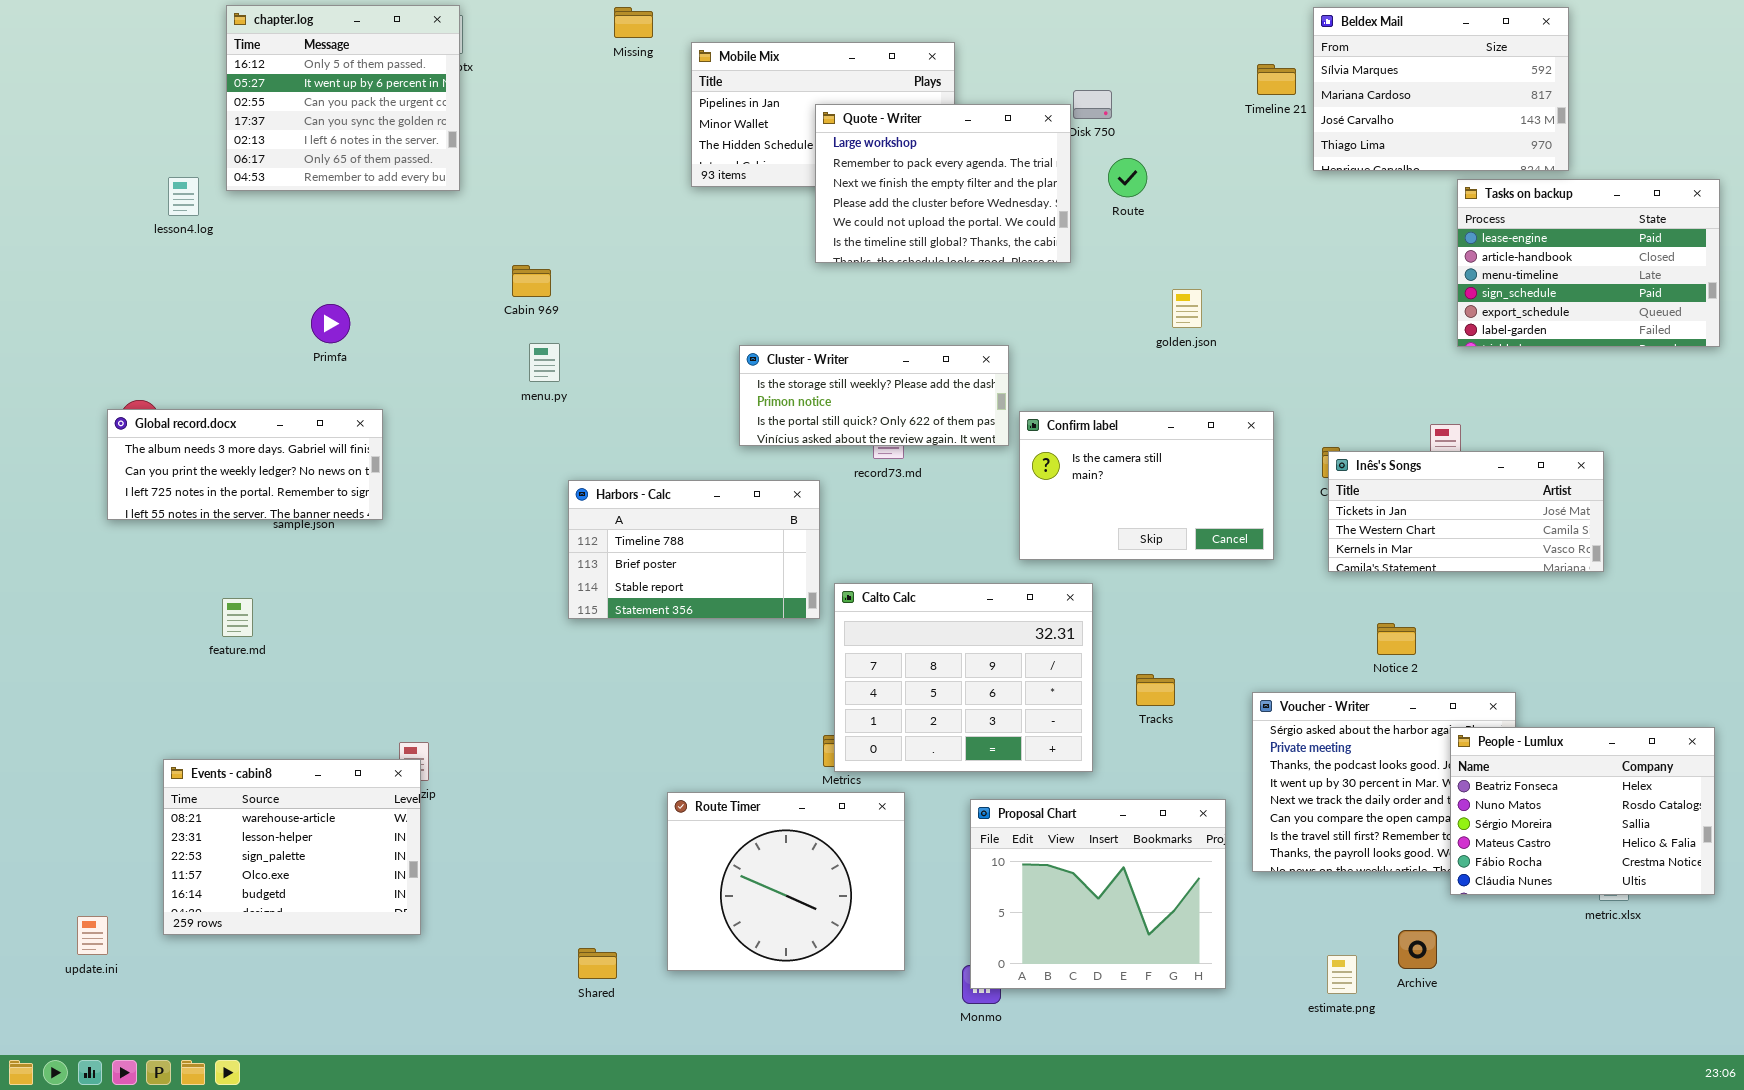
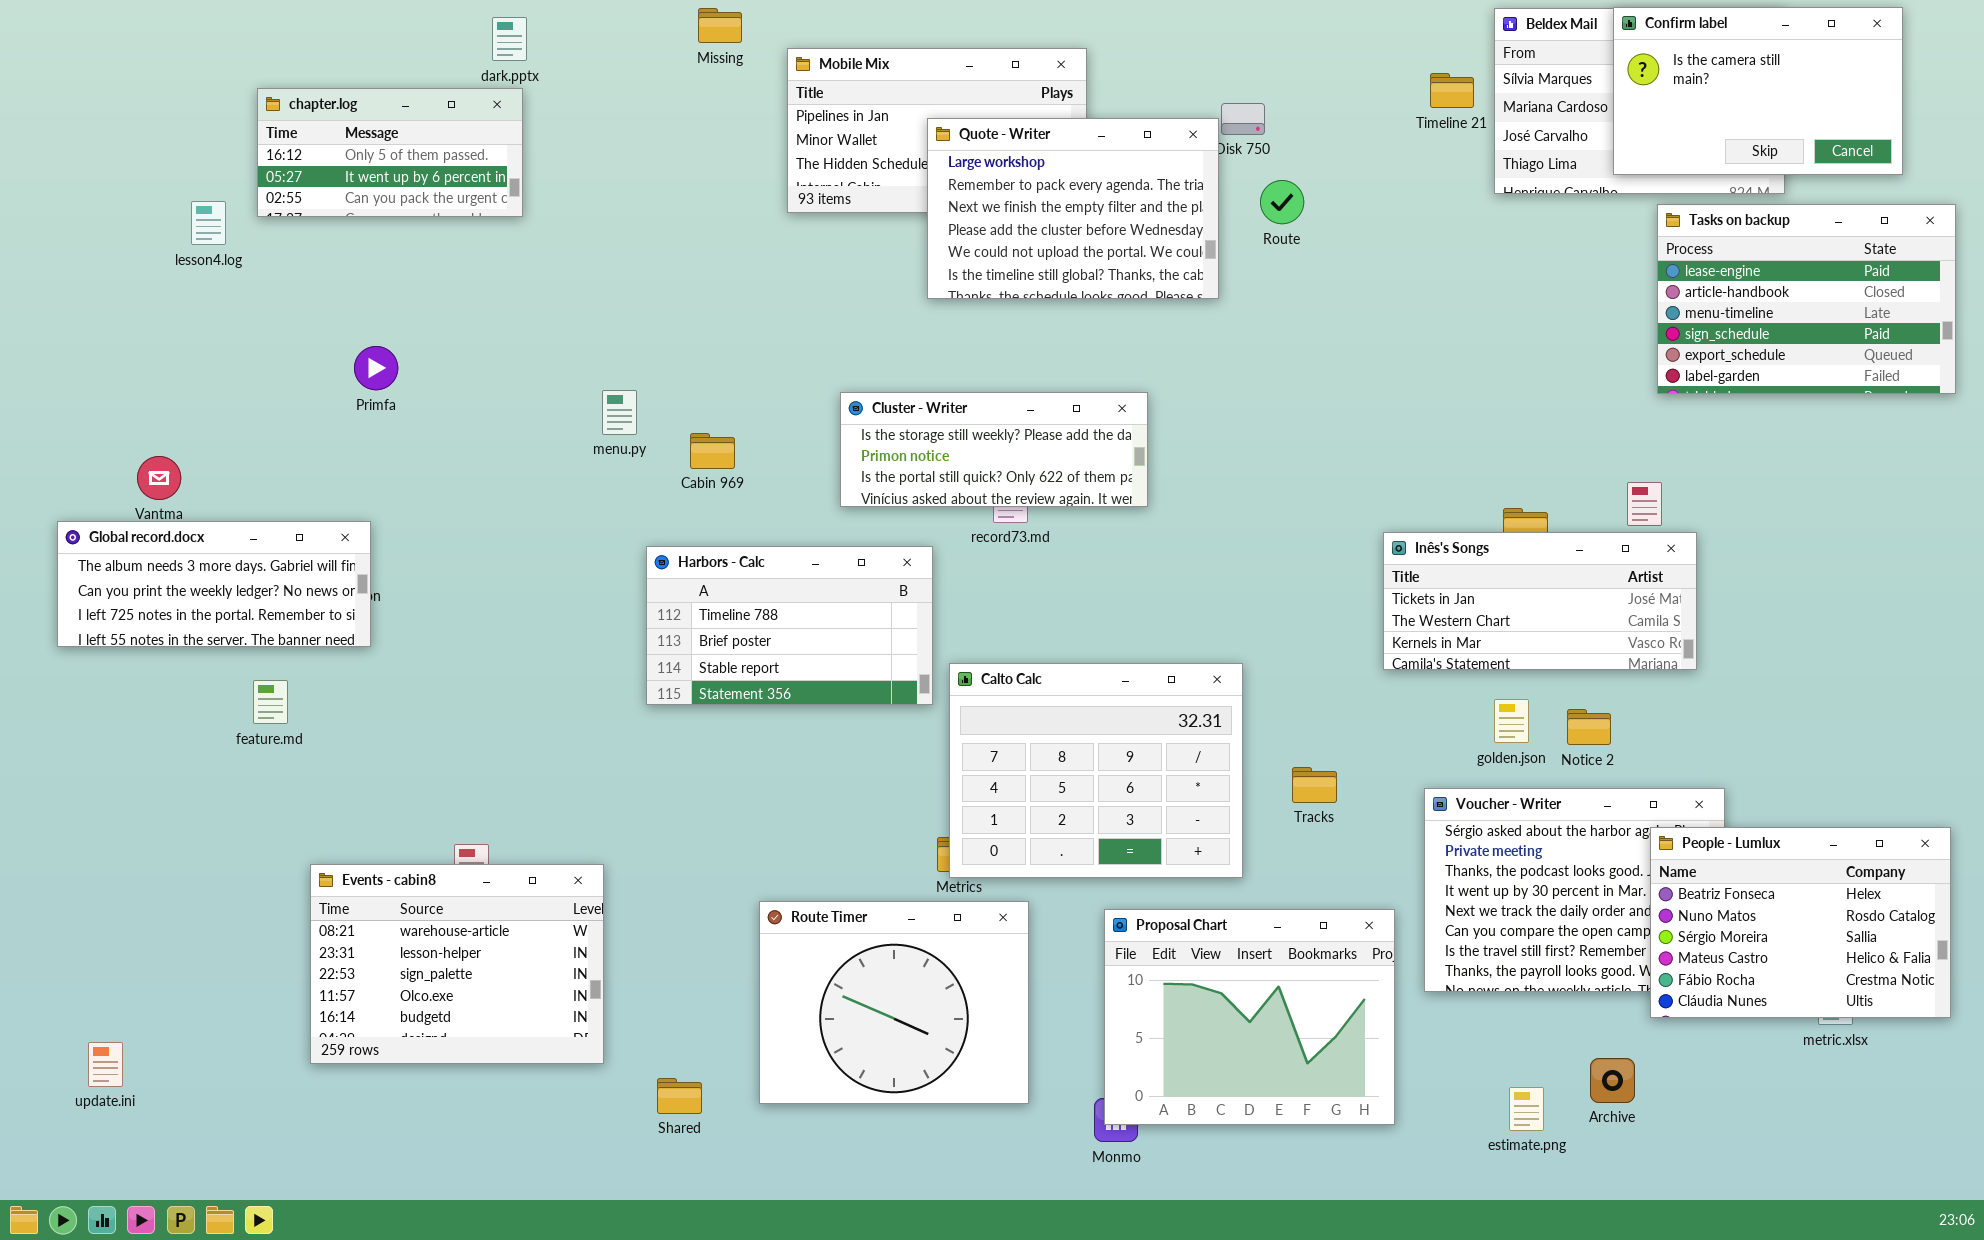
chapter.log: [226,5,460,191] -> [257,88,523,217], resized
Cabin 969: [512,265,551,297] -> [690,433,735,469], moved
golden.json: [1172,289,1202,328] -> [1494,699,1529,743], moved
Global record.docx: [107,409,383,520] -> [57,521,371,647], moved
Confirm label: [1019,411,1274,560] -> [1613,7,1903,175], moved
Inês's Songs: [1328,451,1604,572] -> [1383,532,1697,670], moved
Events - cabin8: [163,759,421,935] -> [310,864,604,1064], moved

